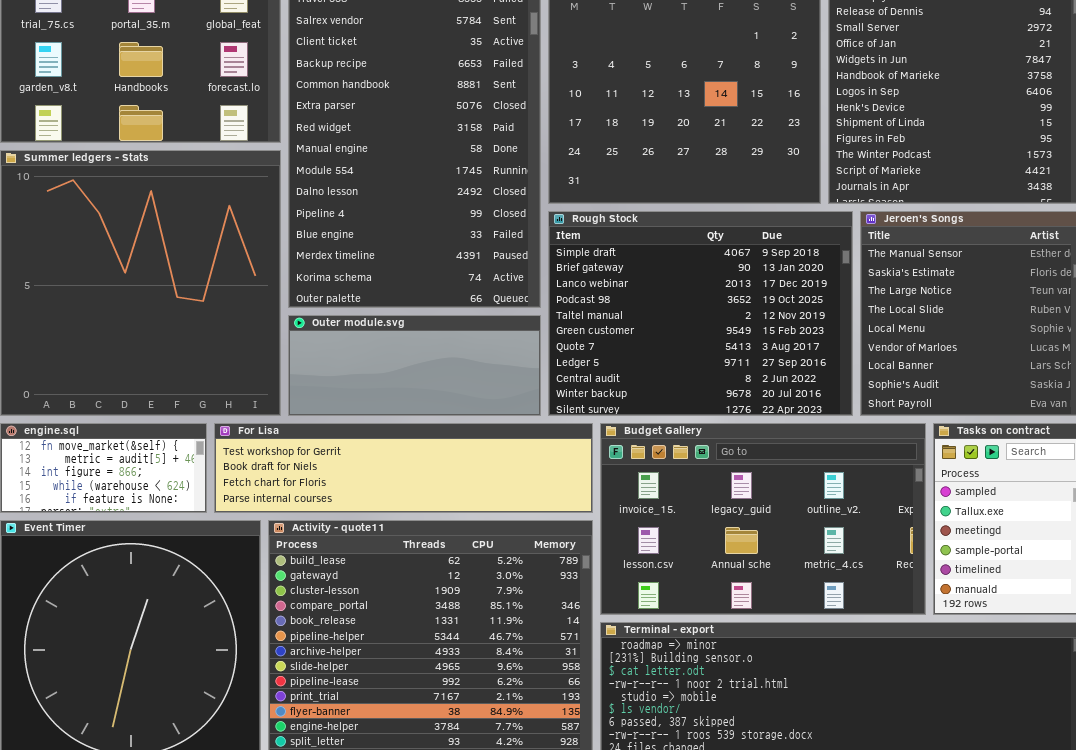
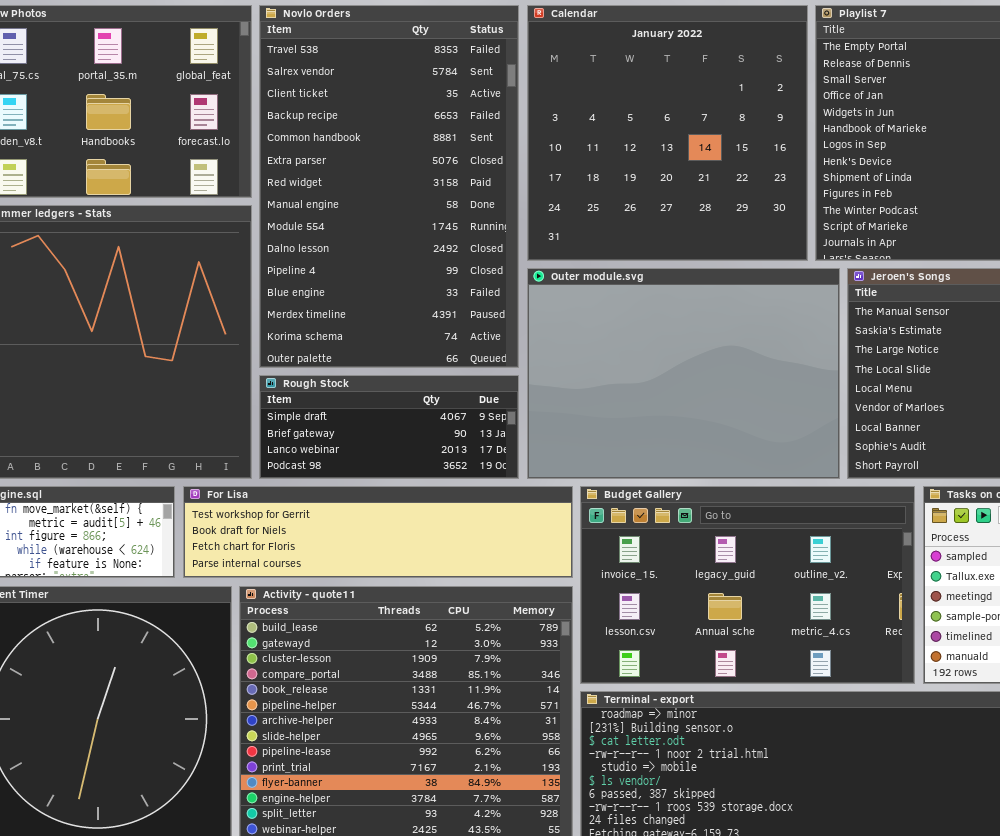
Rough Stock: [548,211,853,416] -> [259,375,519,479], moved, resized
Outer module.svg: [288,315,541,416] -> [527,268,840,479], moved, resized

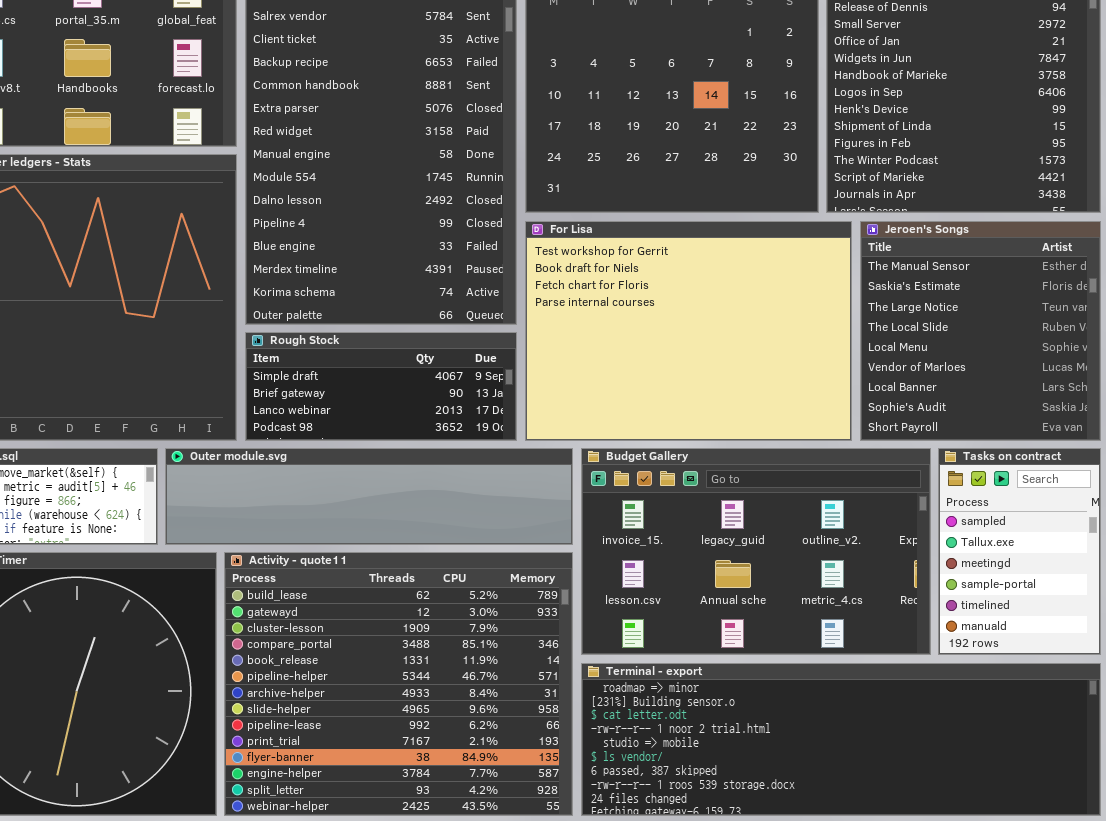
Outer module.svg: [527,268,840,479] -> [165,448,573,545], moved, resized
For Lisa: [183,486,573,578] -> [525,221,852,441], moved, resized

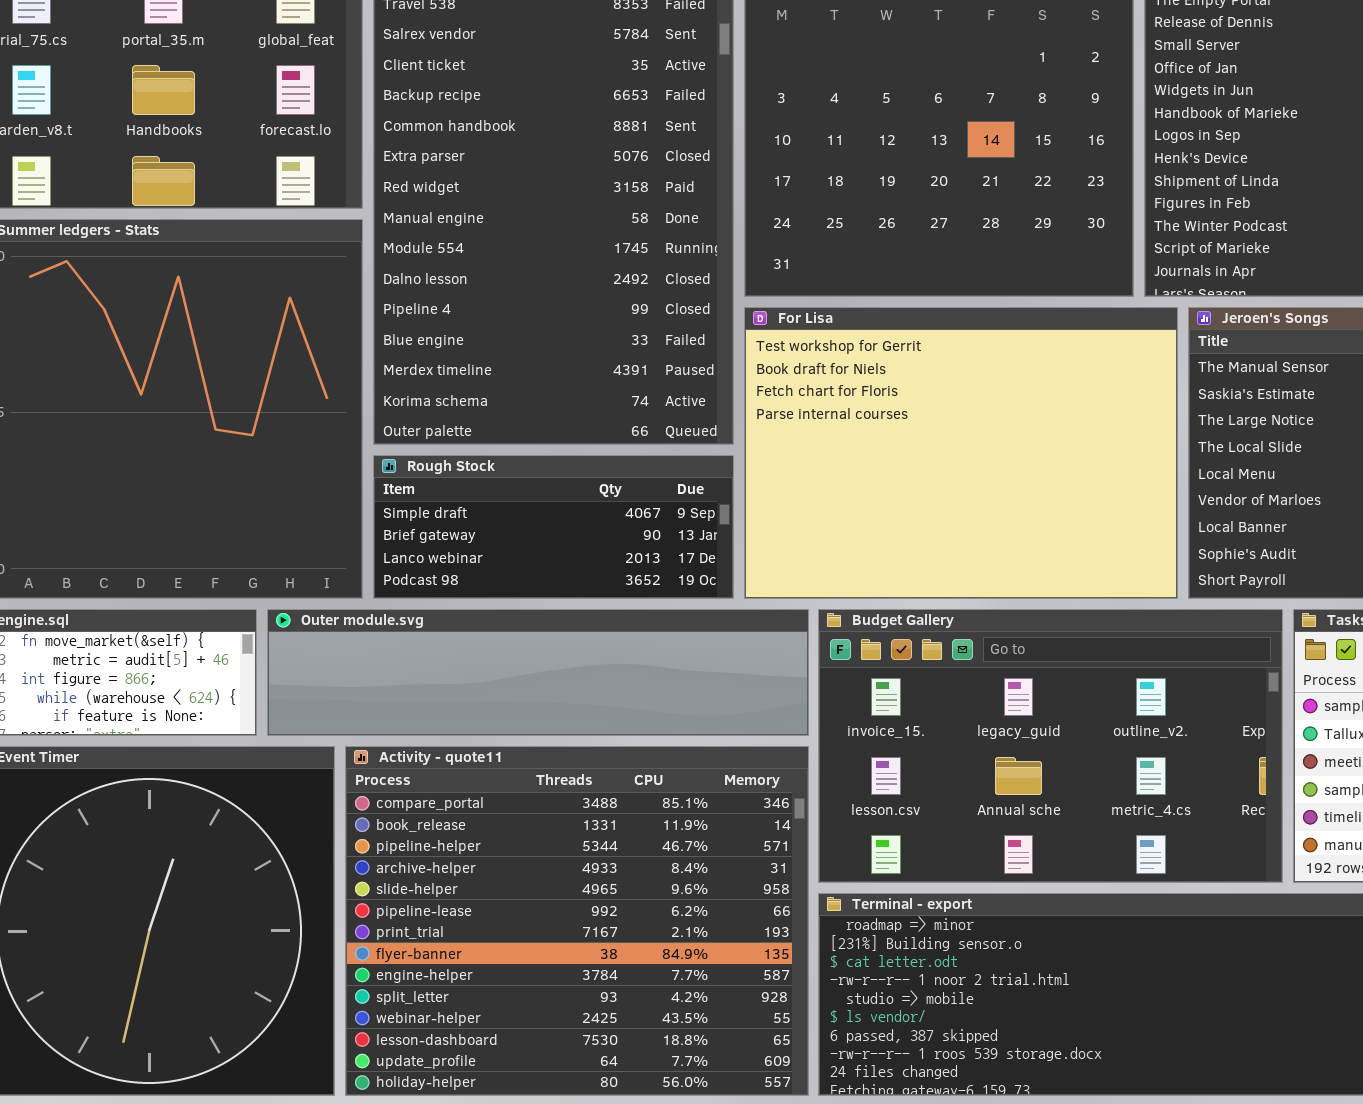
Activity - quote11: [224,552,573,816] -> [345,746,809,1096], scrolled down 3 rows

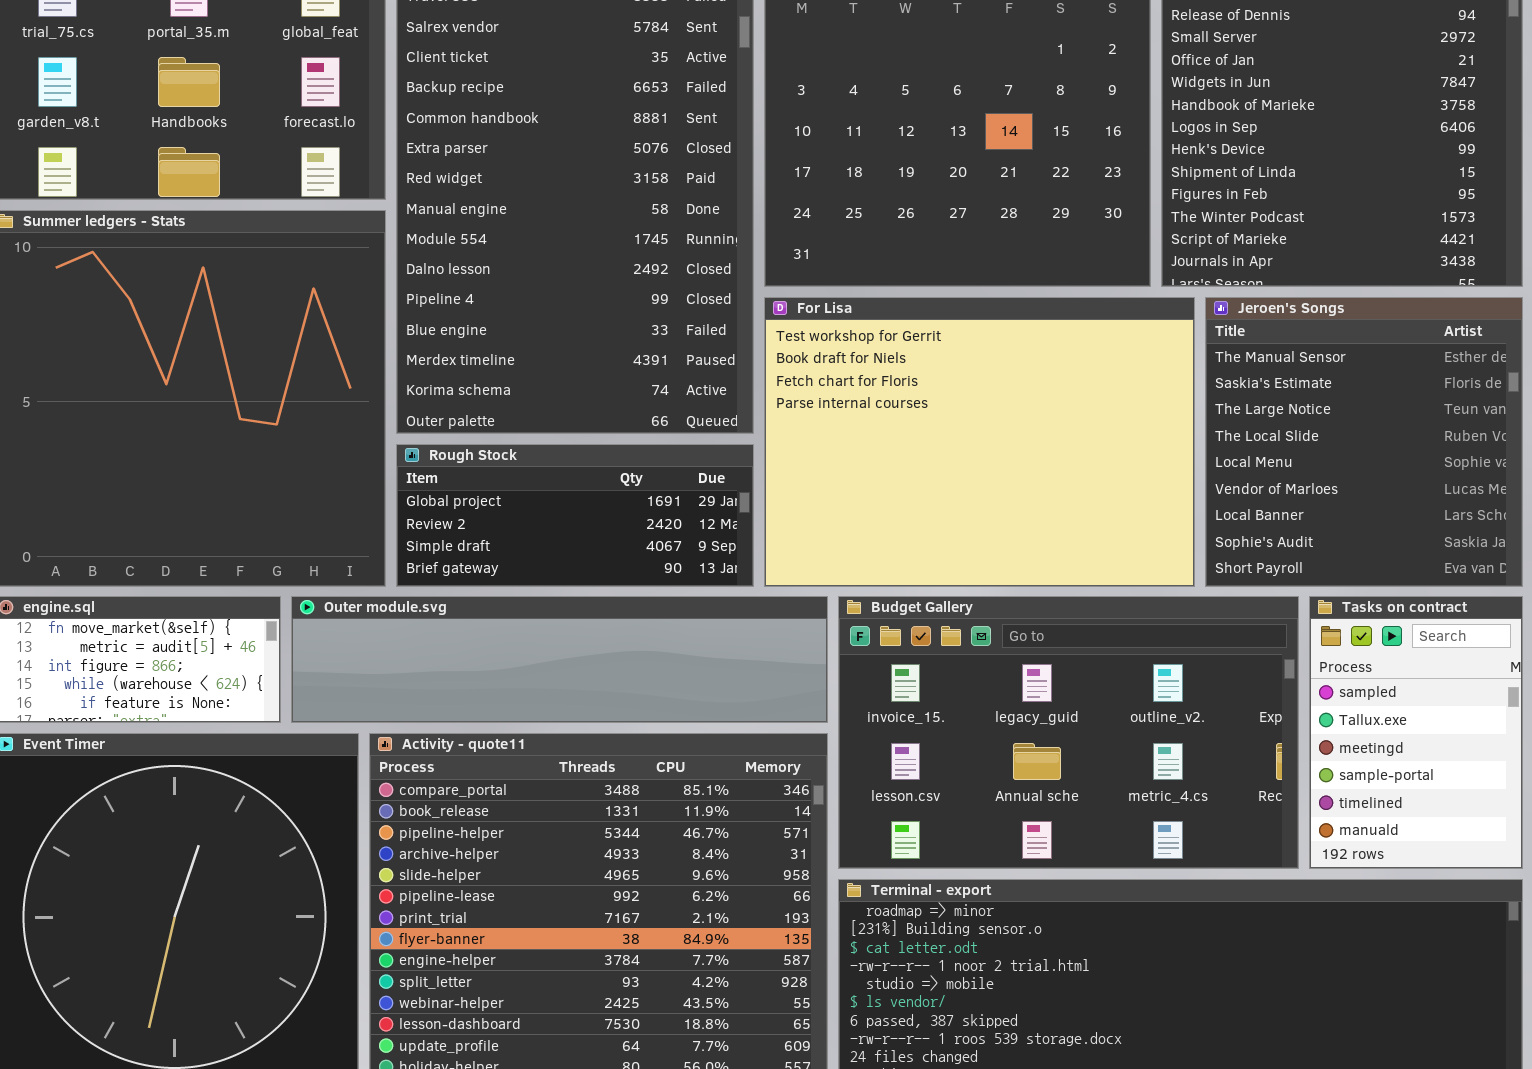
Rough Stock: [373,455,734,599] -> [396,444,754,587], scrolled up 2 rows

